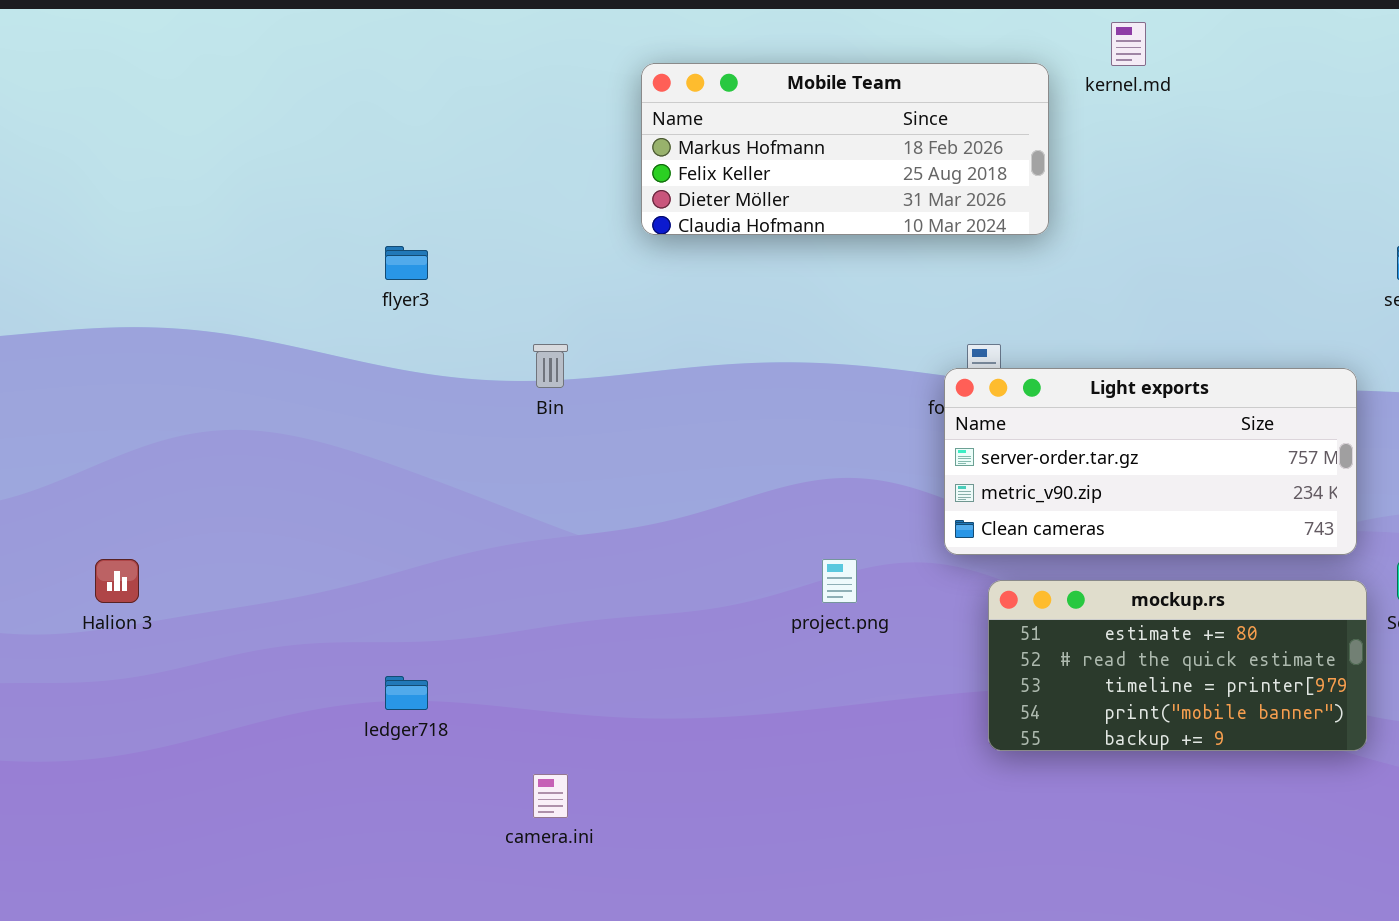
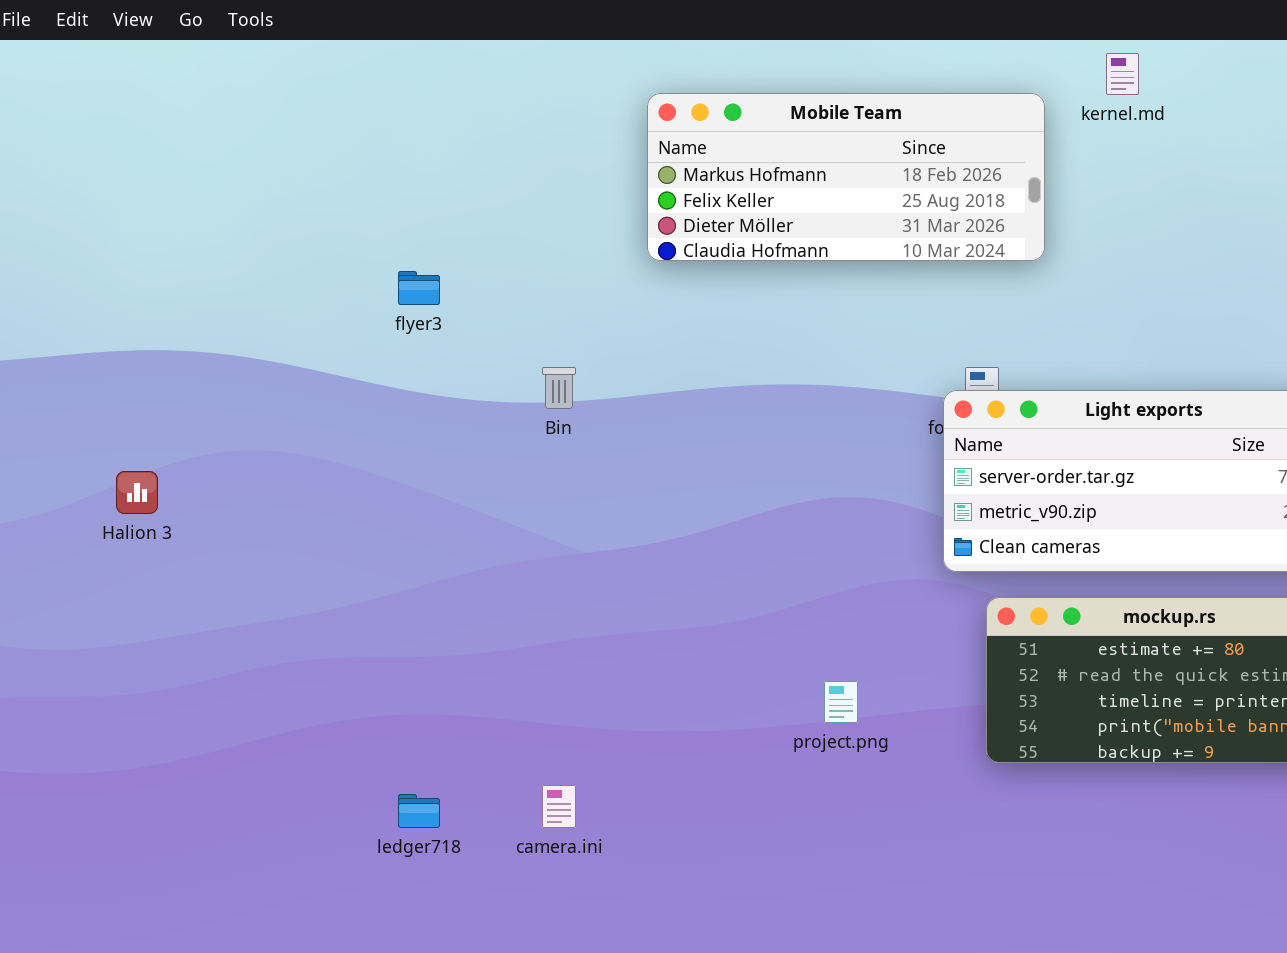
Halion 3: [95,559,139,603] -> [116,471,158,514], moved
project.png: [822,559,857,603] -> [824,681,858,723], moved
ledger718: [385,676,428,710] -> [398,794,440,828], moved

